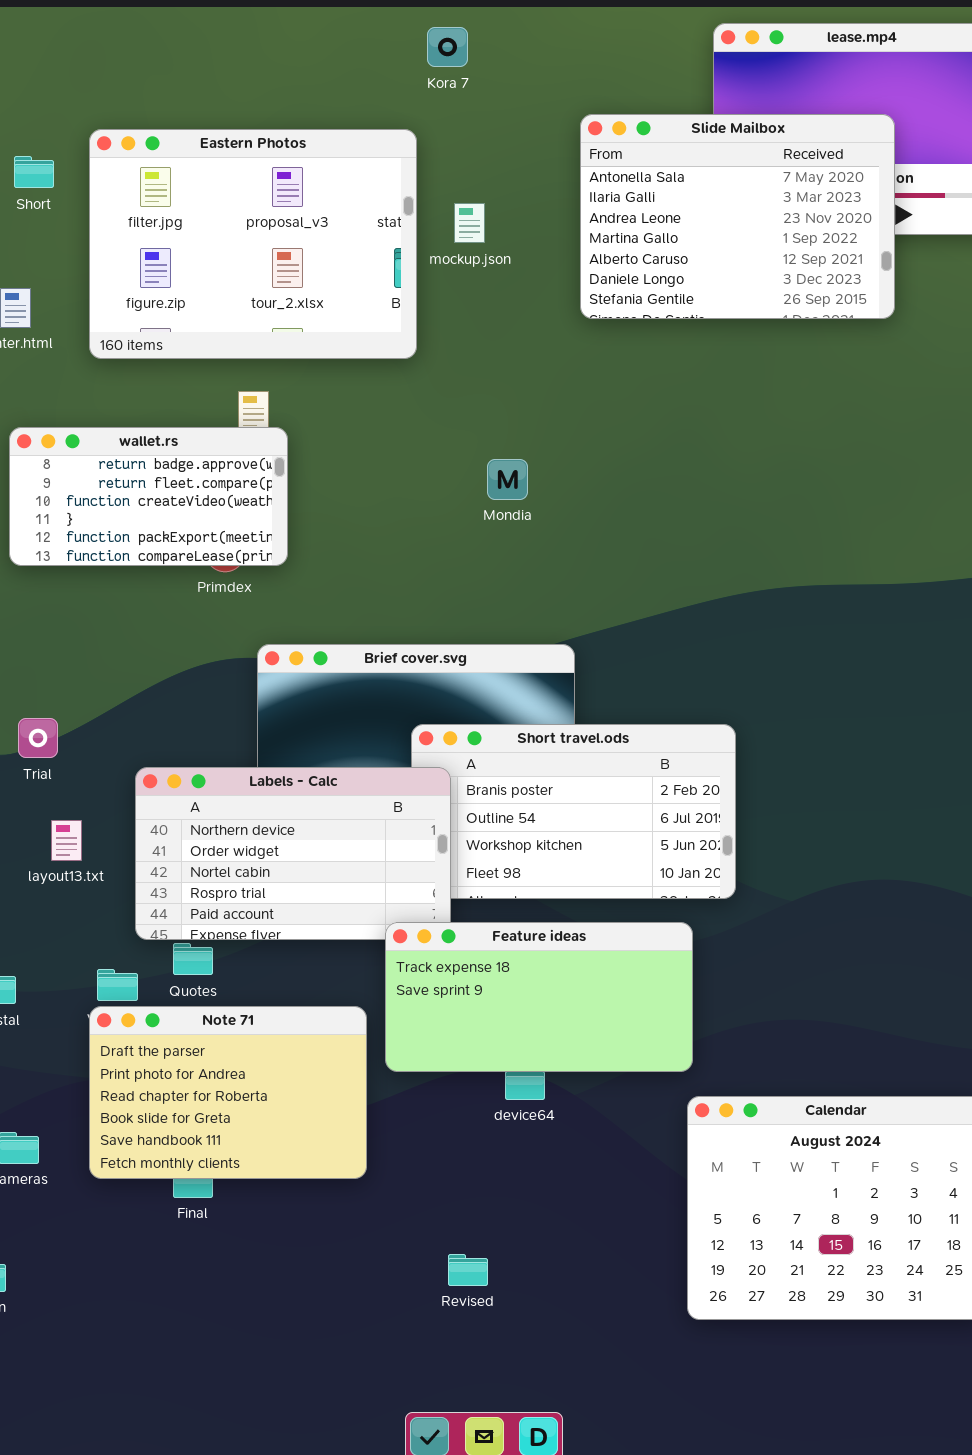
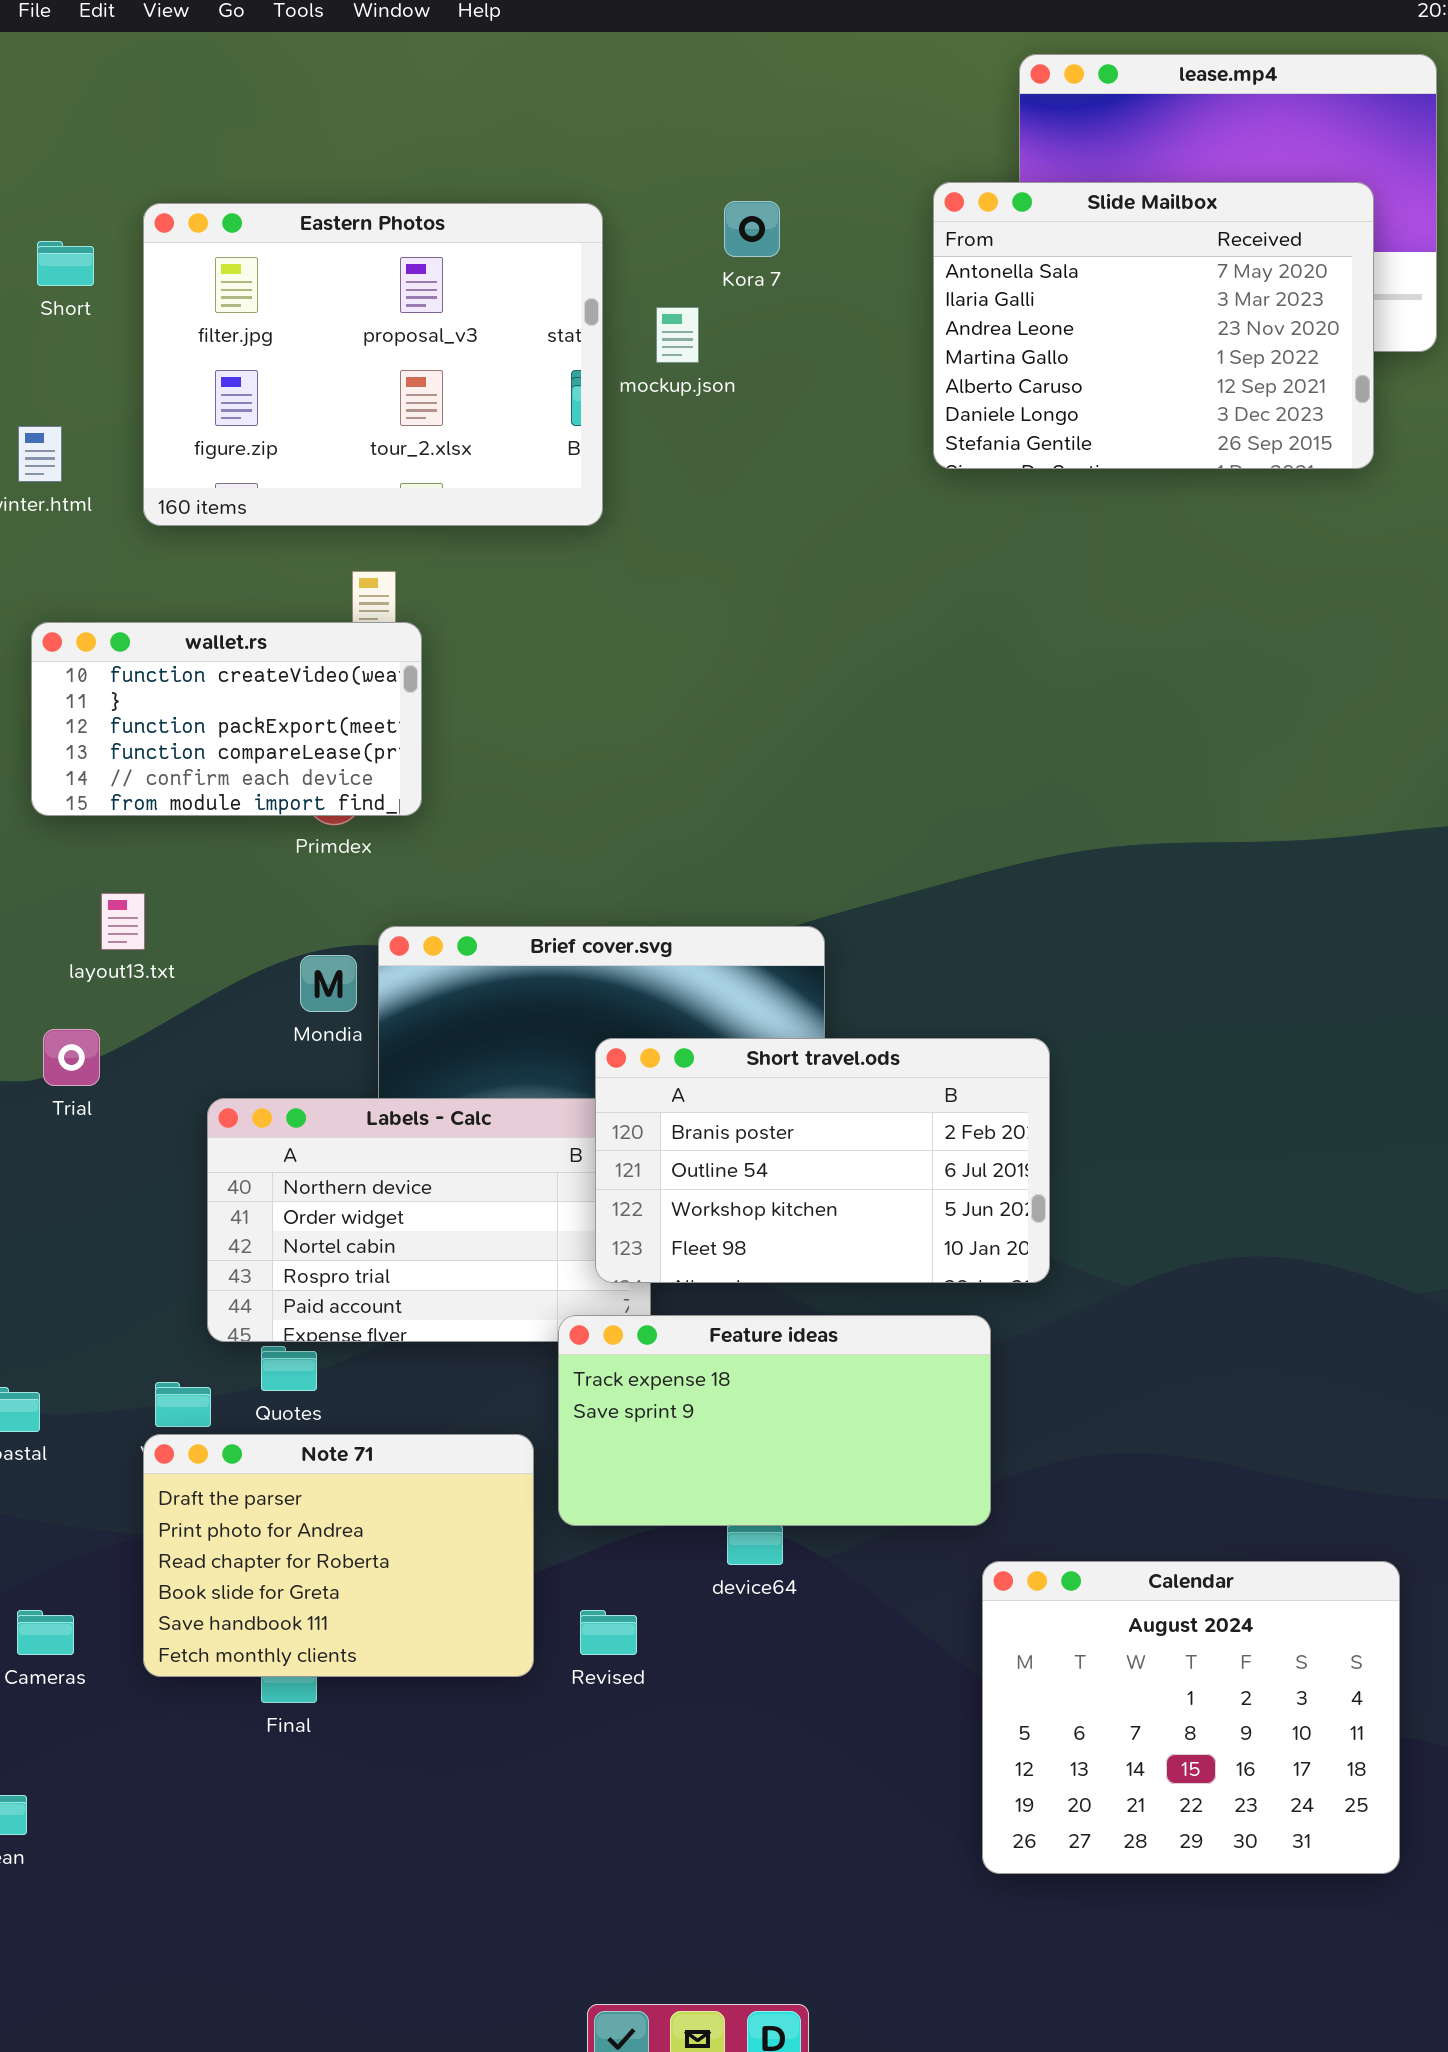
Kora 7: [427,27,468,67] -> [724,201,780,257], moved
Slide Mailbox: [580,114,895,319] -> [933,182,1374,469], moved
wallet.rs: [9,427,288,566] -> [31,622,422,816], scrolled down 2 rows
Mondia: [487,459,528,500] -> [300,955,357,1012], moved
Short travel.ods: [411,724,736,899] -> [595,1038,1050,1283], raised
layout13.txt: [51,820,82,861] -> [101,893,145,950], moved
Revised: [448,1254,488,1286] -> [580,1610,637,1655], moved

